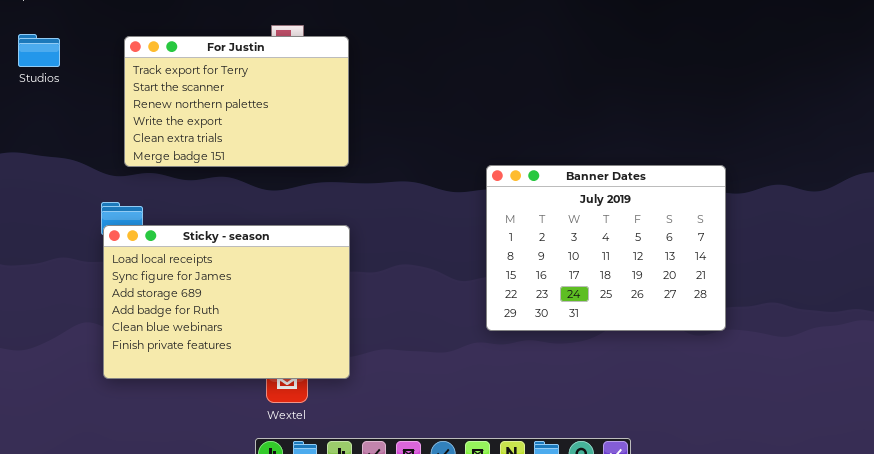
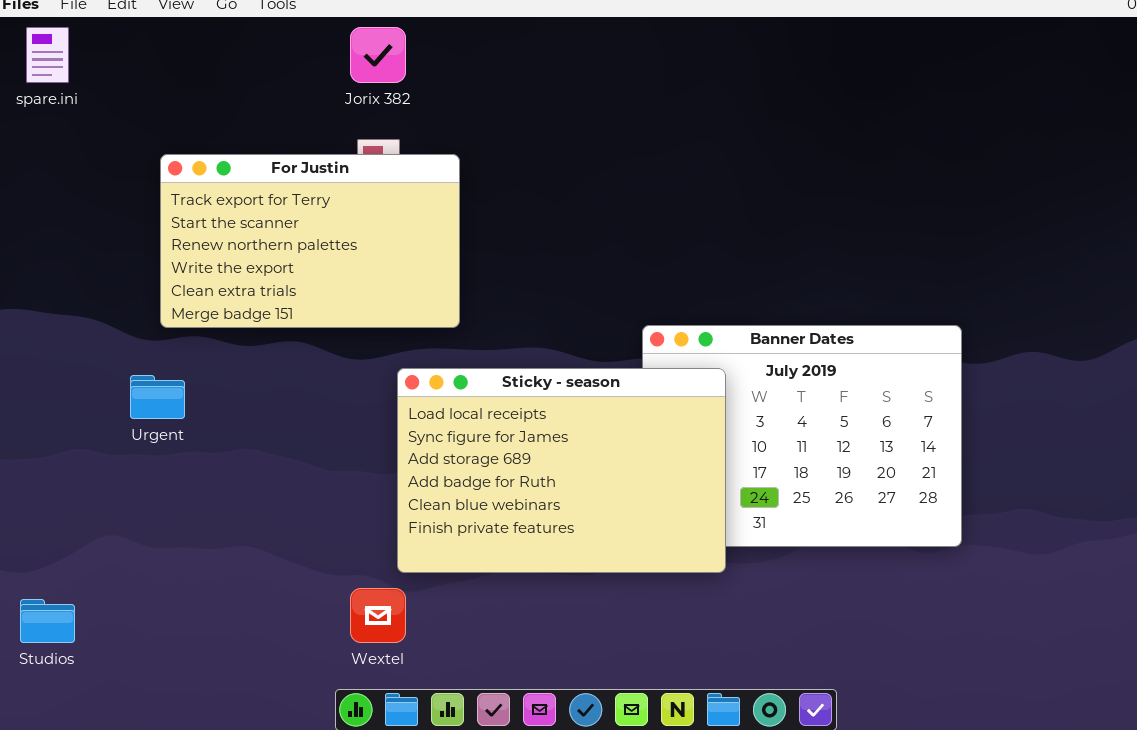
Studios: [18,34,60,67] -> [20,599,75,643], moved
Sticky - season: [103,225,350,379] -> [397,368,726,573], moved

